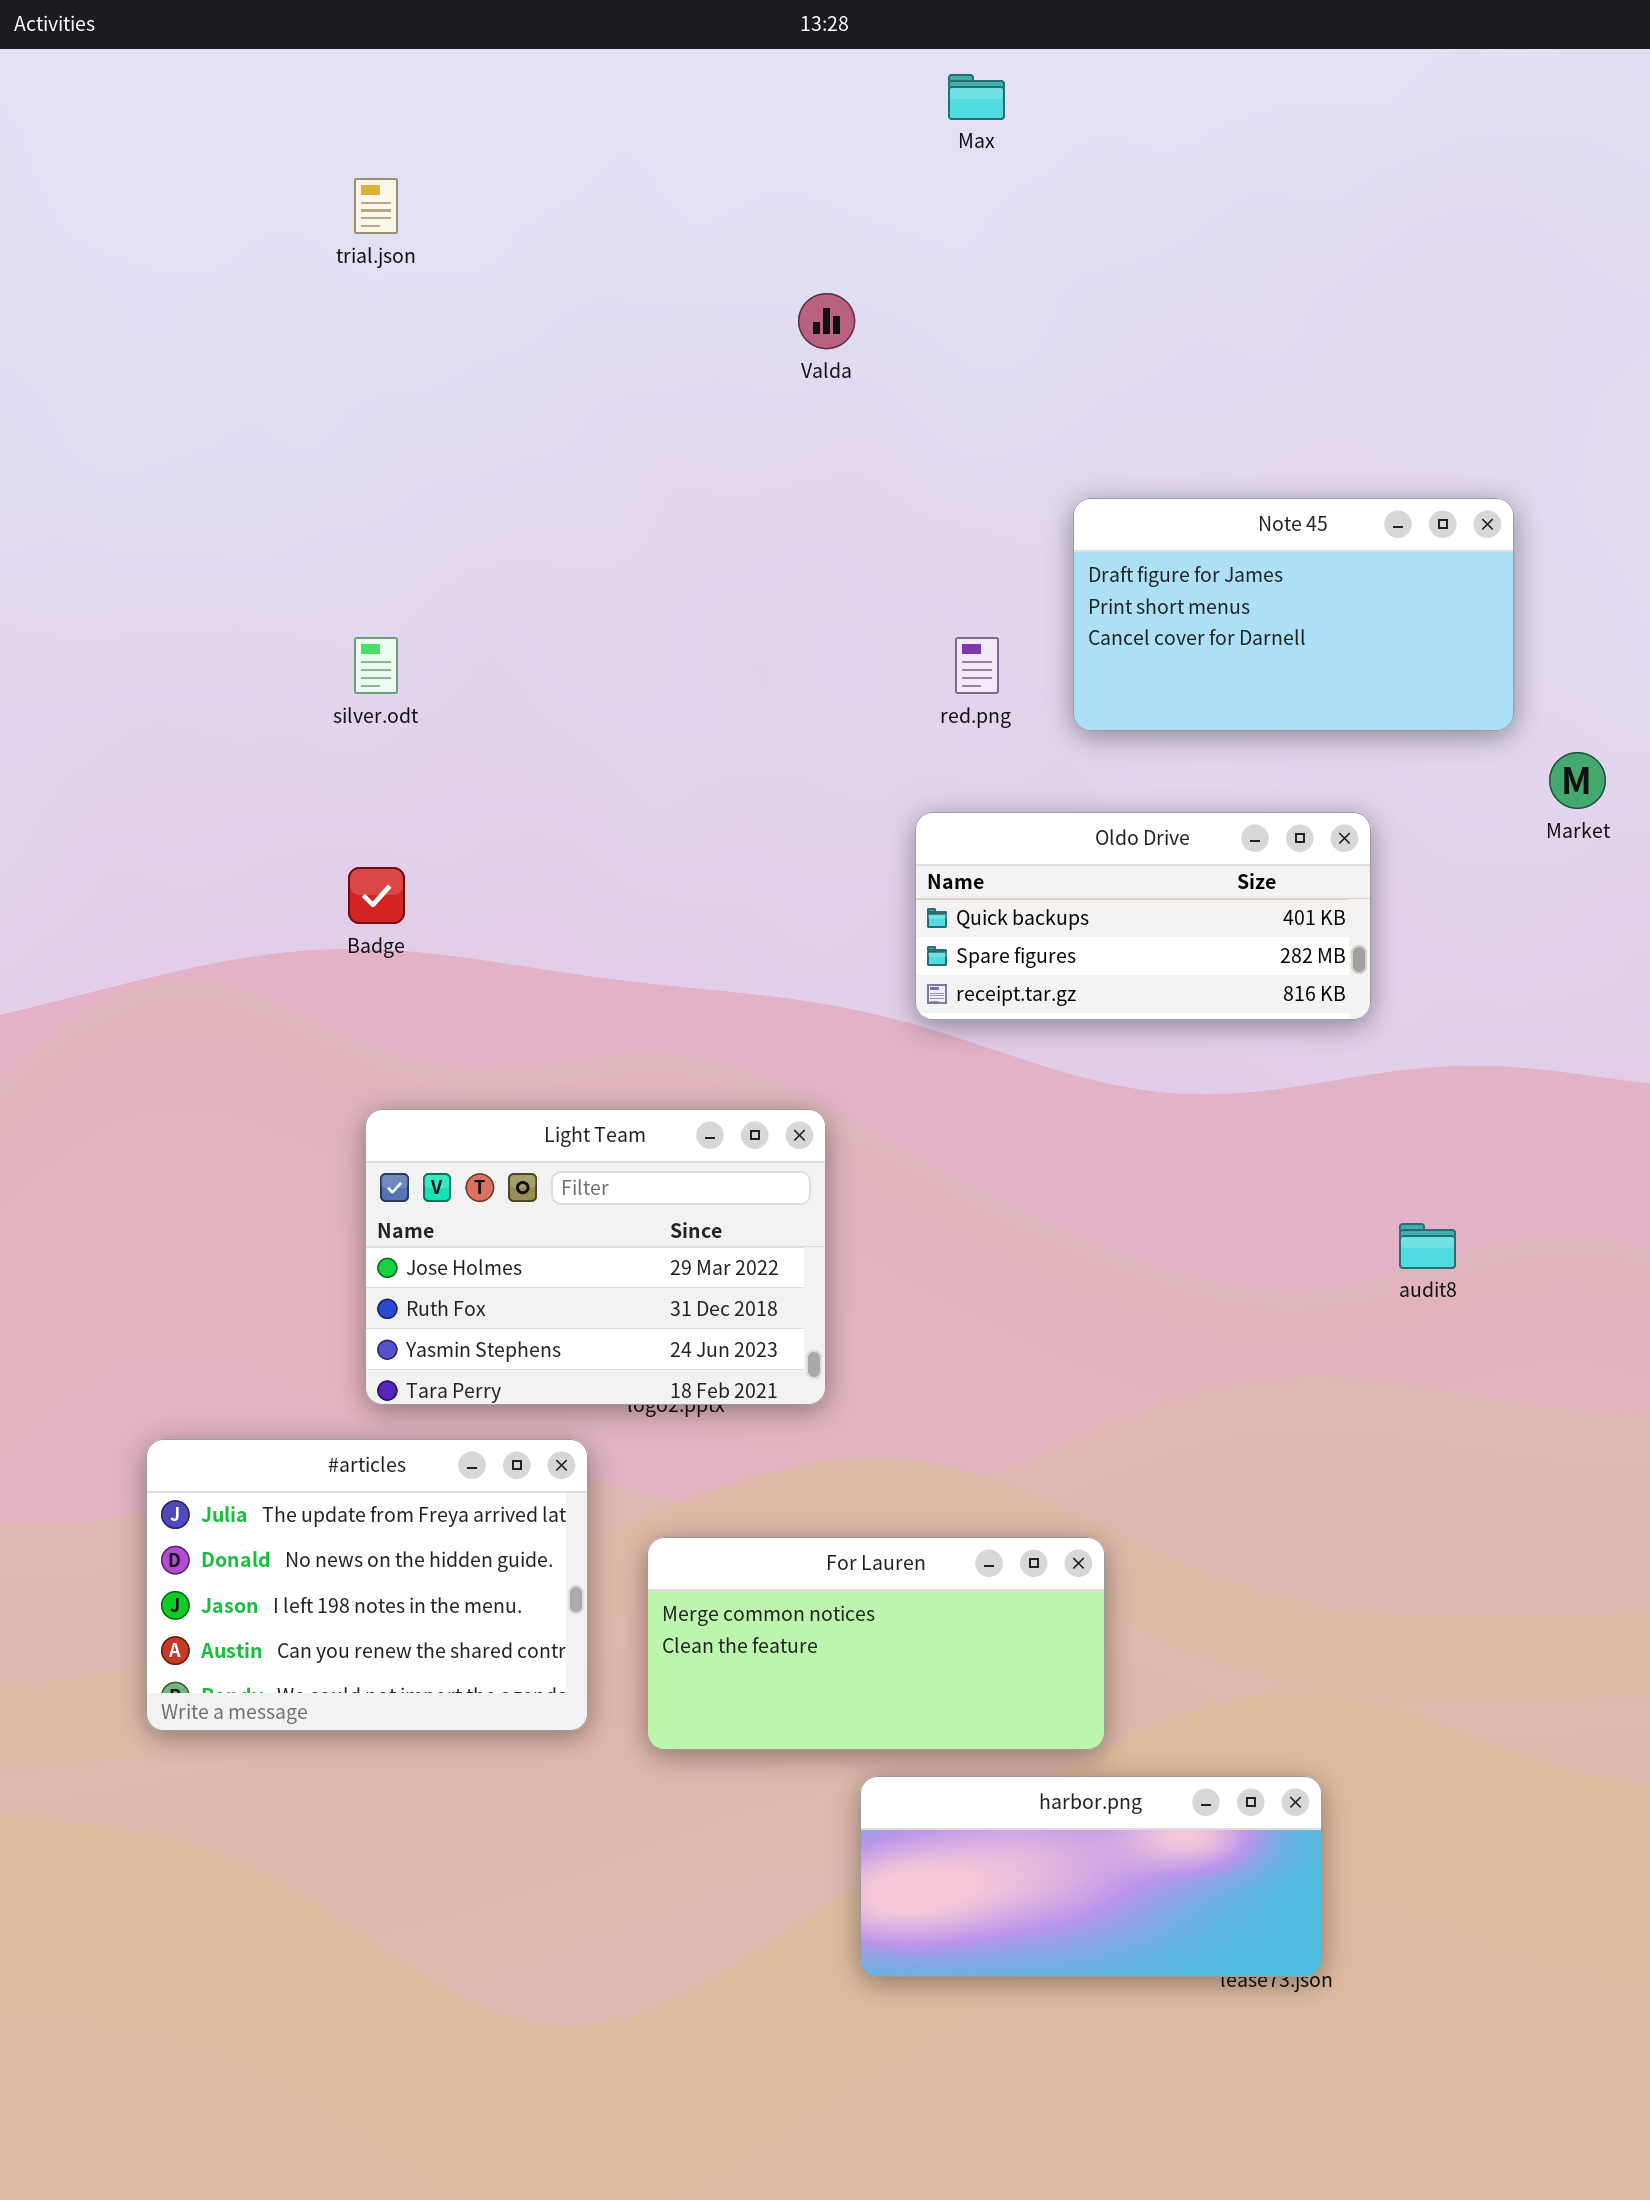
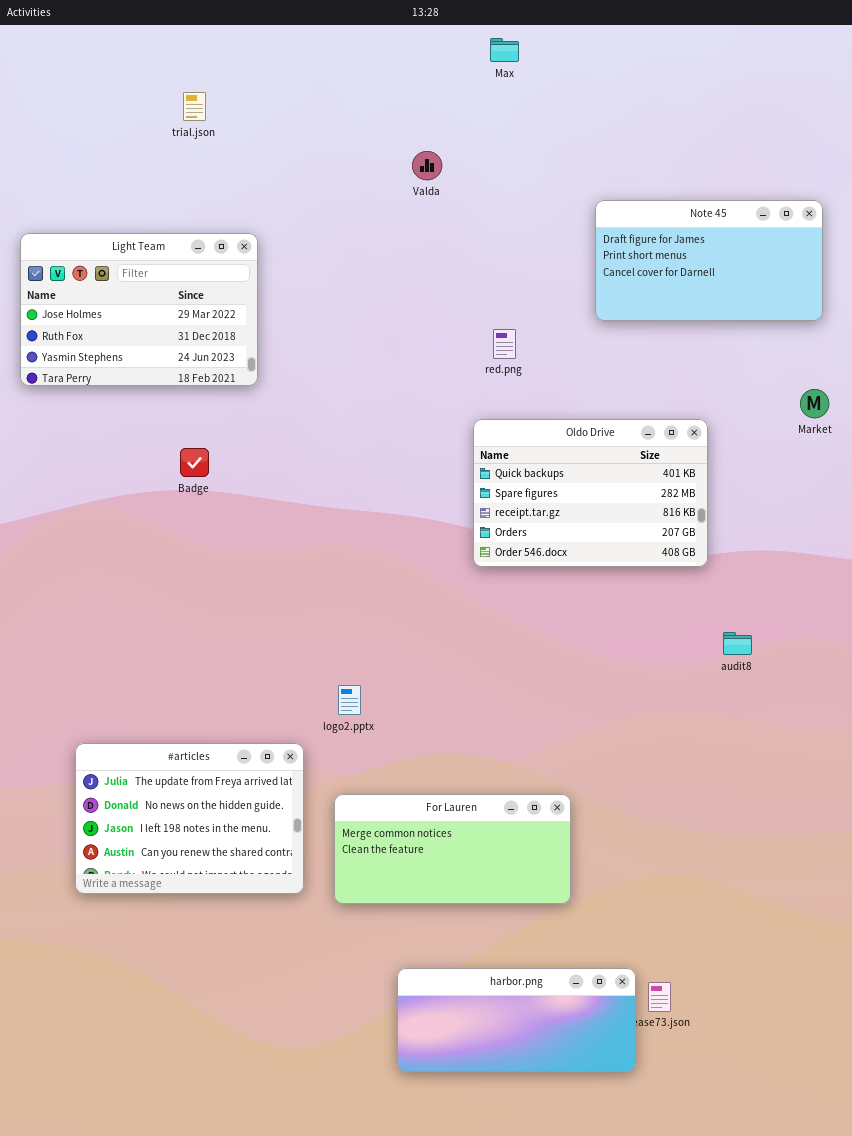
Note 45: [1073,498,1514,731] -> [595,200,823,321], moved
Oldo Drive: [915,812,1371,1020] -> [473,419,708,567], resized
Light Team: [365,1109,826,1405] -> [20,233,258,386], moved
harbor.png: [860,1776,1322,1977] -> [397,968,636,1072], moved

